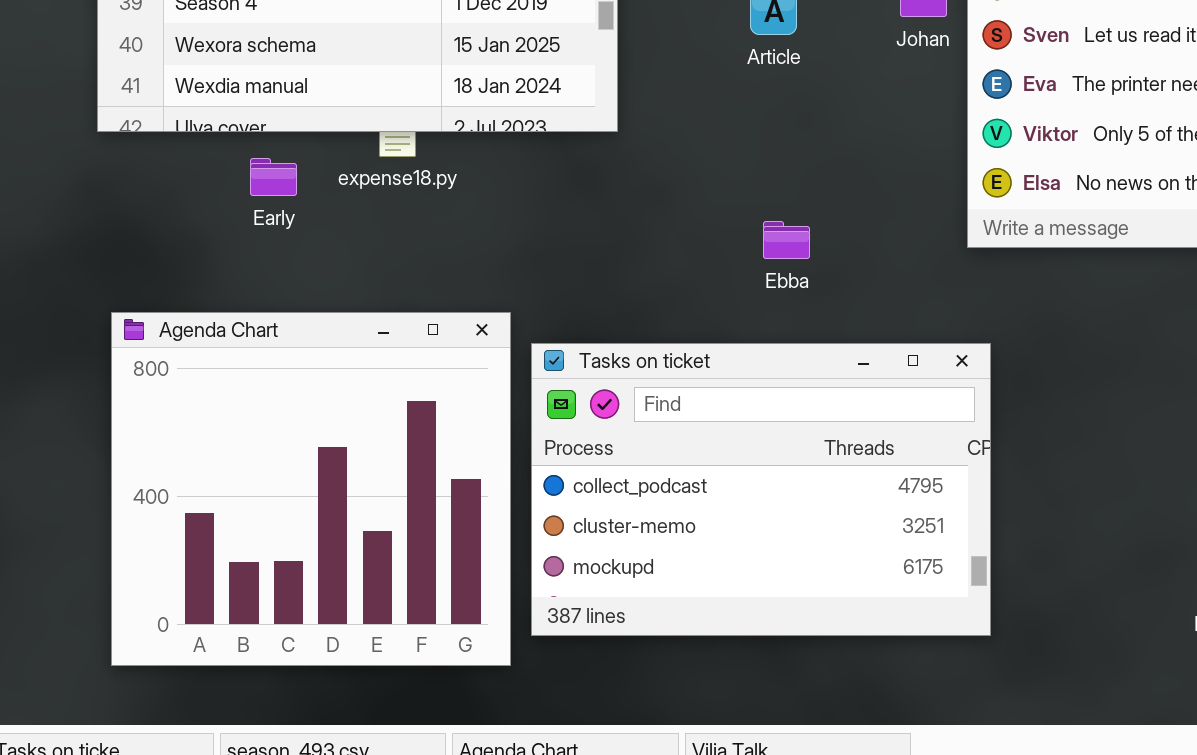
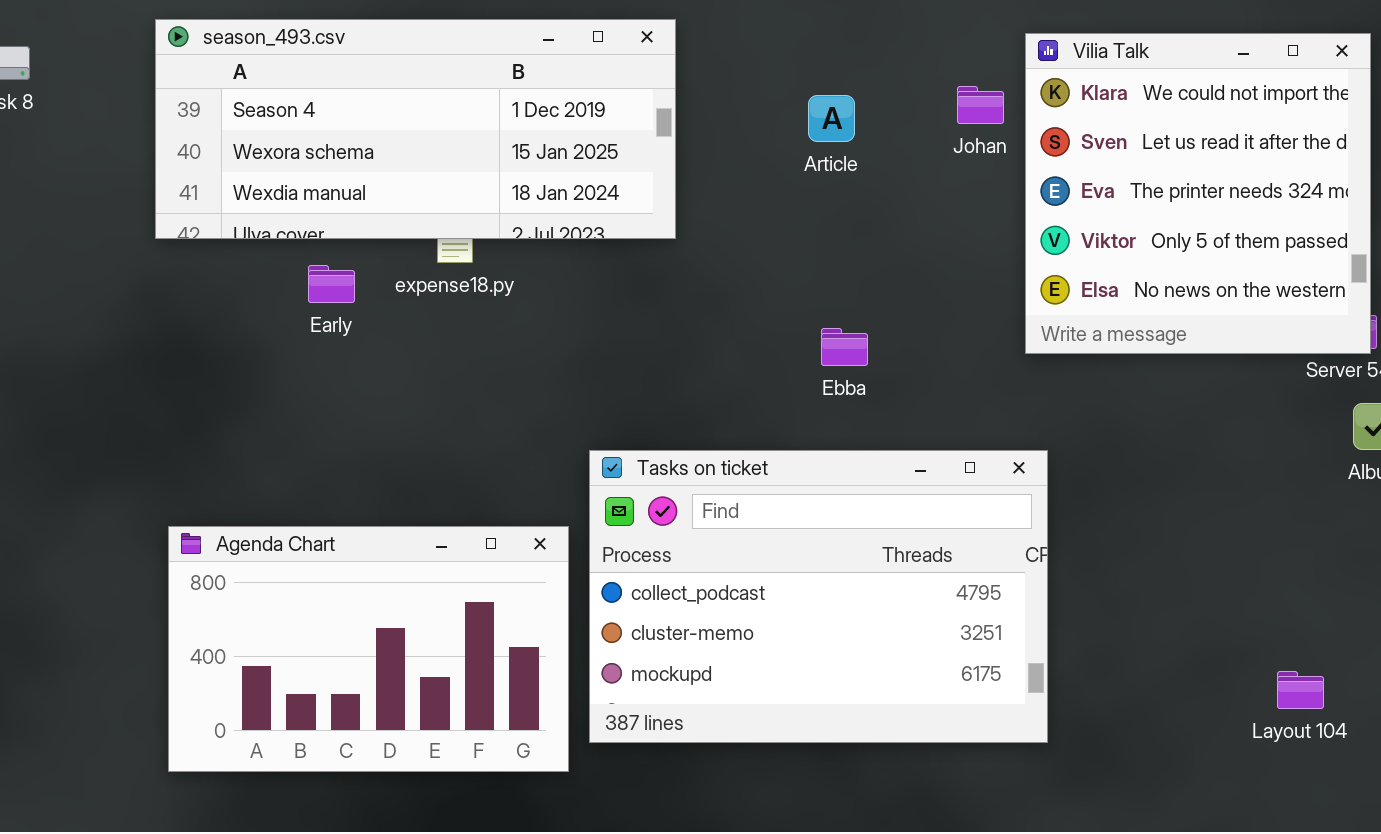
Agenda Chart: [111,312,511,666] -> [168,526,569,772], resized

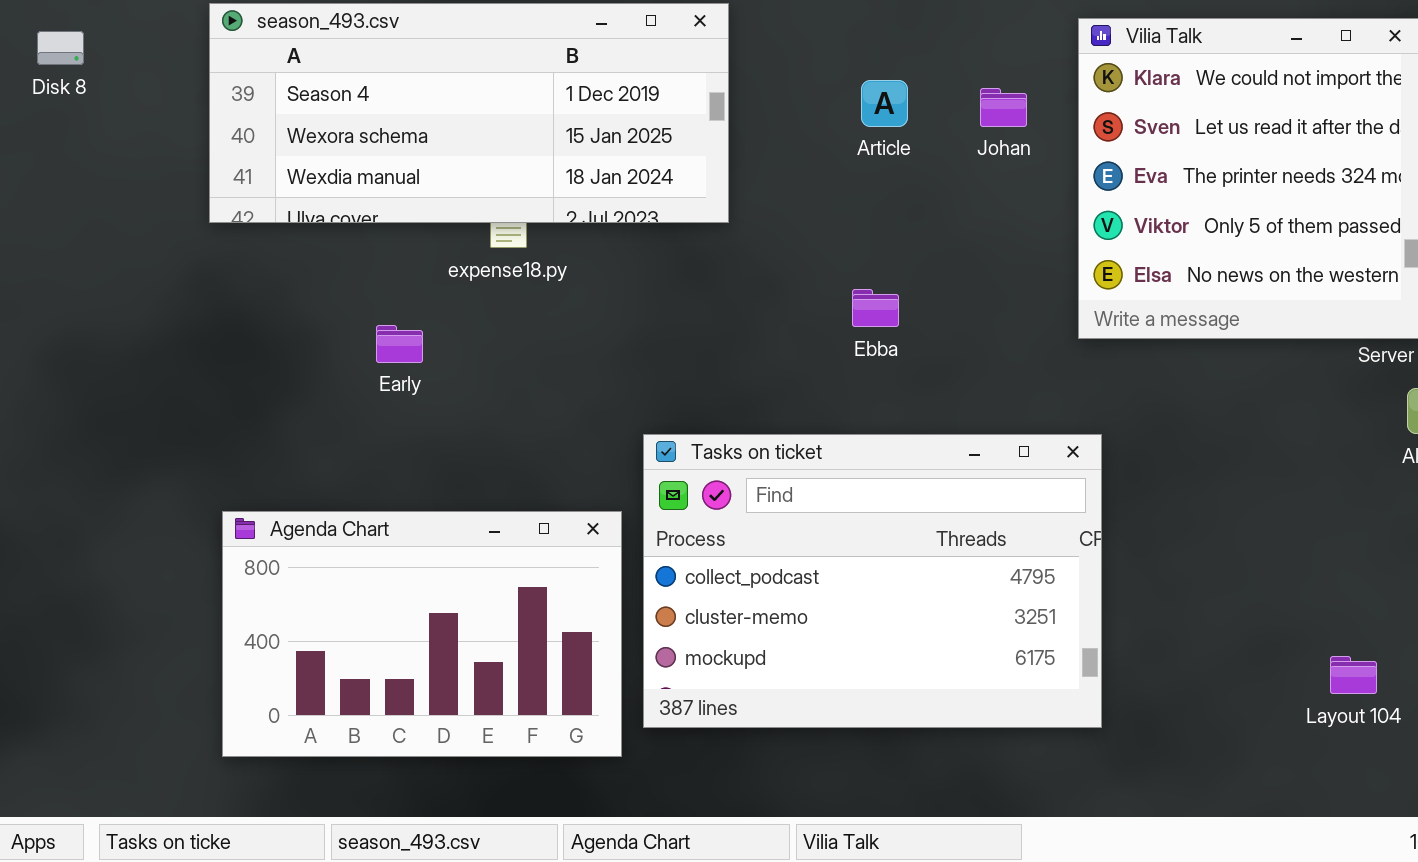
Johan: [957,86,1004,124] -> [980,88,1027,127], moved
Early: [308,265,355,303] -> [376,325,423,363], moved
Ebba: [821,328,868,366] -> [852,289,899,327], moved

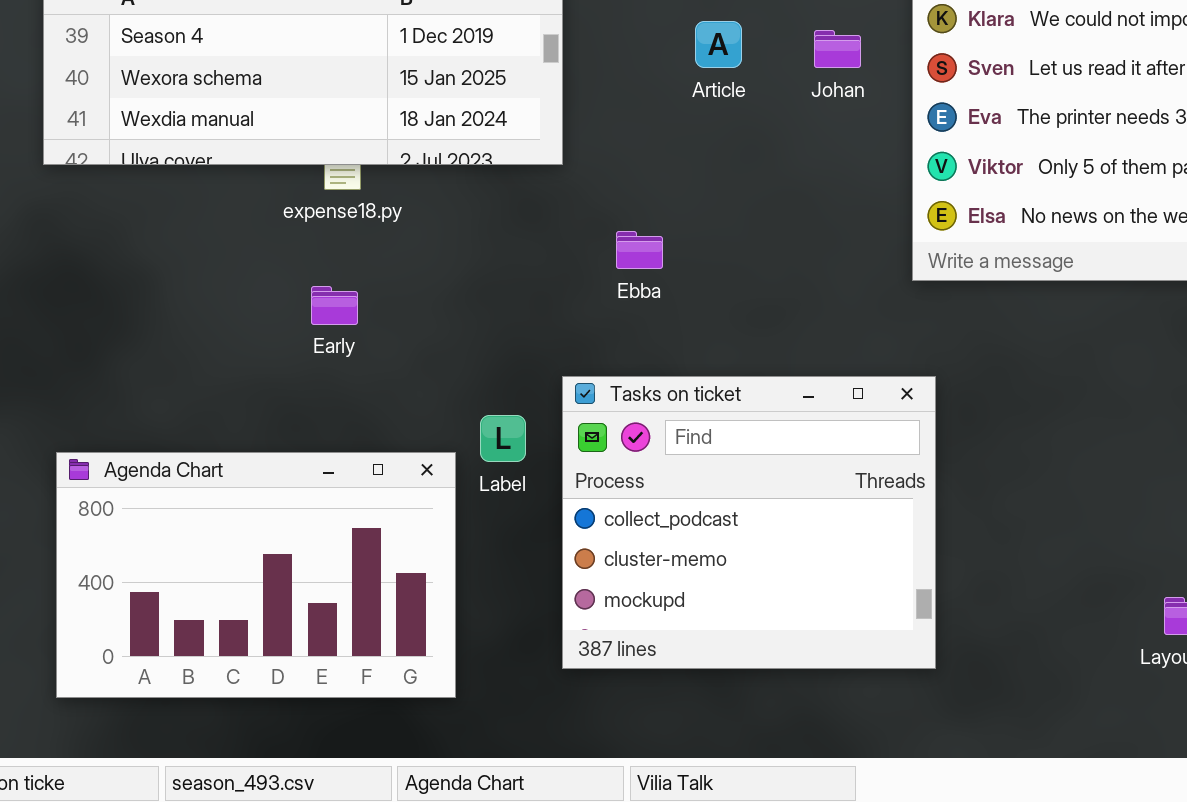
Ebba: [852,289,899,327] -> [616,231,663,269], moved
Early: [376,325,423,363] -> [311,286,358,325], moved
Tasks on ticket: [643,434,1102,728] -> [562,376,936,669], resized

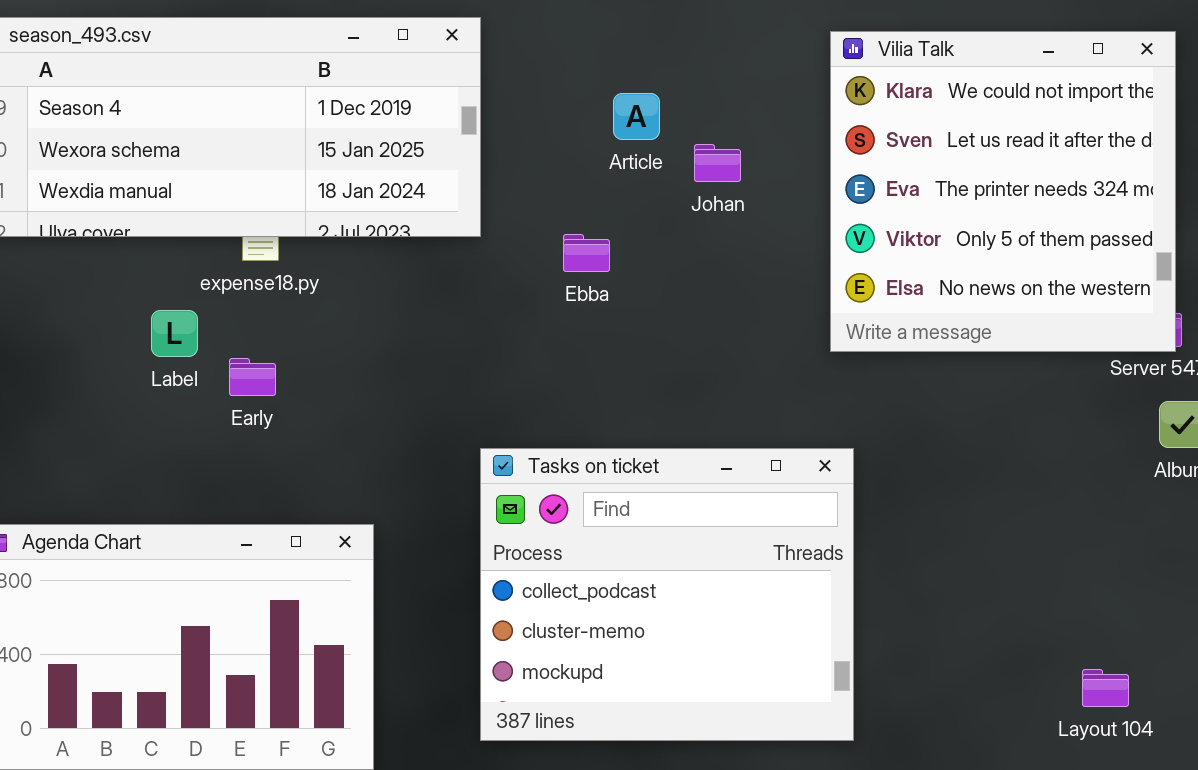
Johan: [814,30,861,68] -> [694,144,741,182], moved
Ebba: [616,231,663,269] -> [563,234,610,272], moved
Label: [480,415,526,462] -> [151,310,198,357], moved

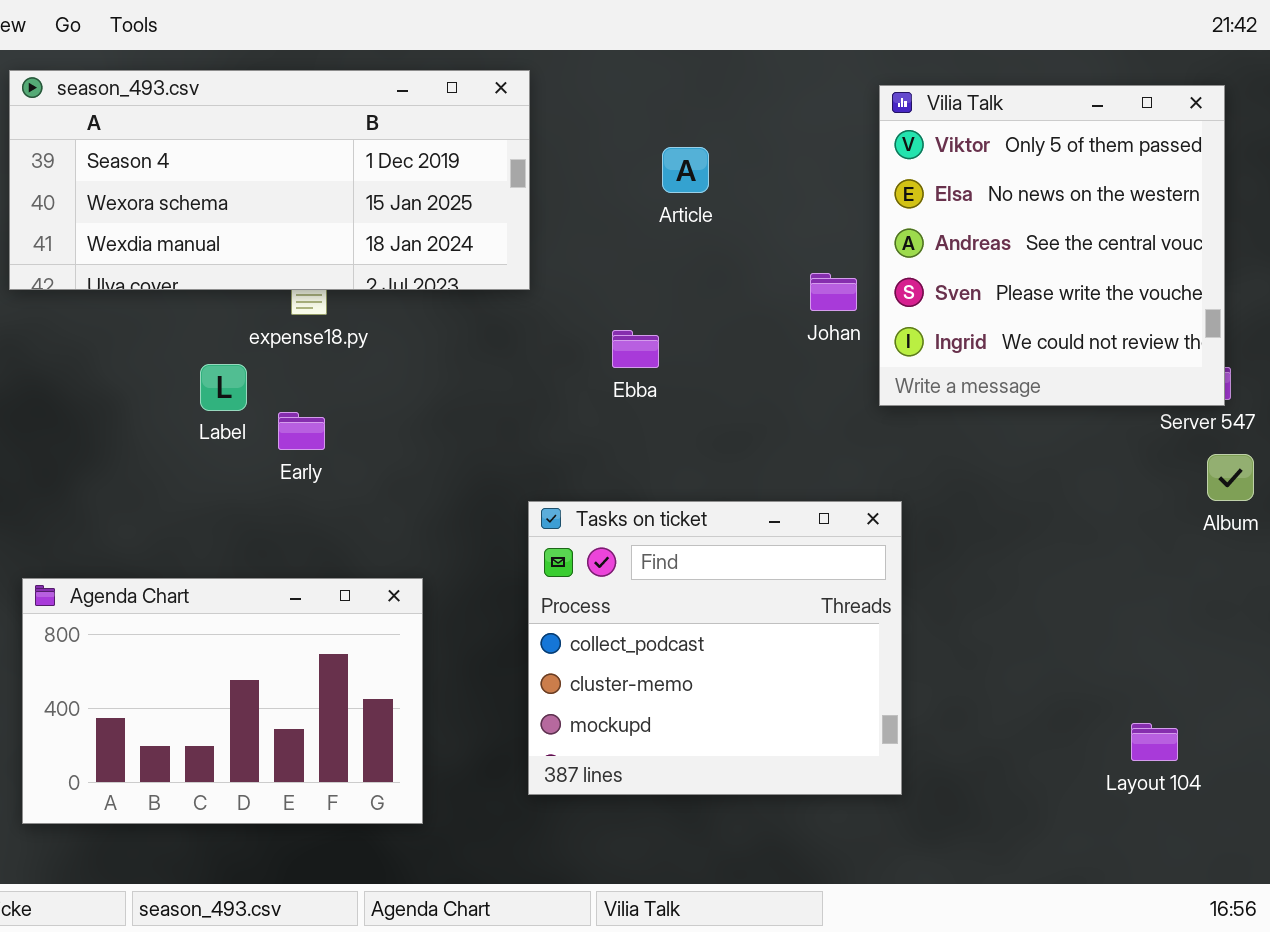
Vilia Talk: [830,31,1176,352] -> [879,85,1225,406], scrolled down 3 rows
Johan: [694,144,741,182] -> [810,273,857,311], moved
Ebba: [563,234,610,272] -> [612,330,659,368], moved

